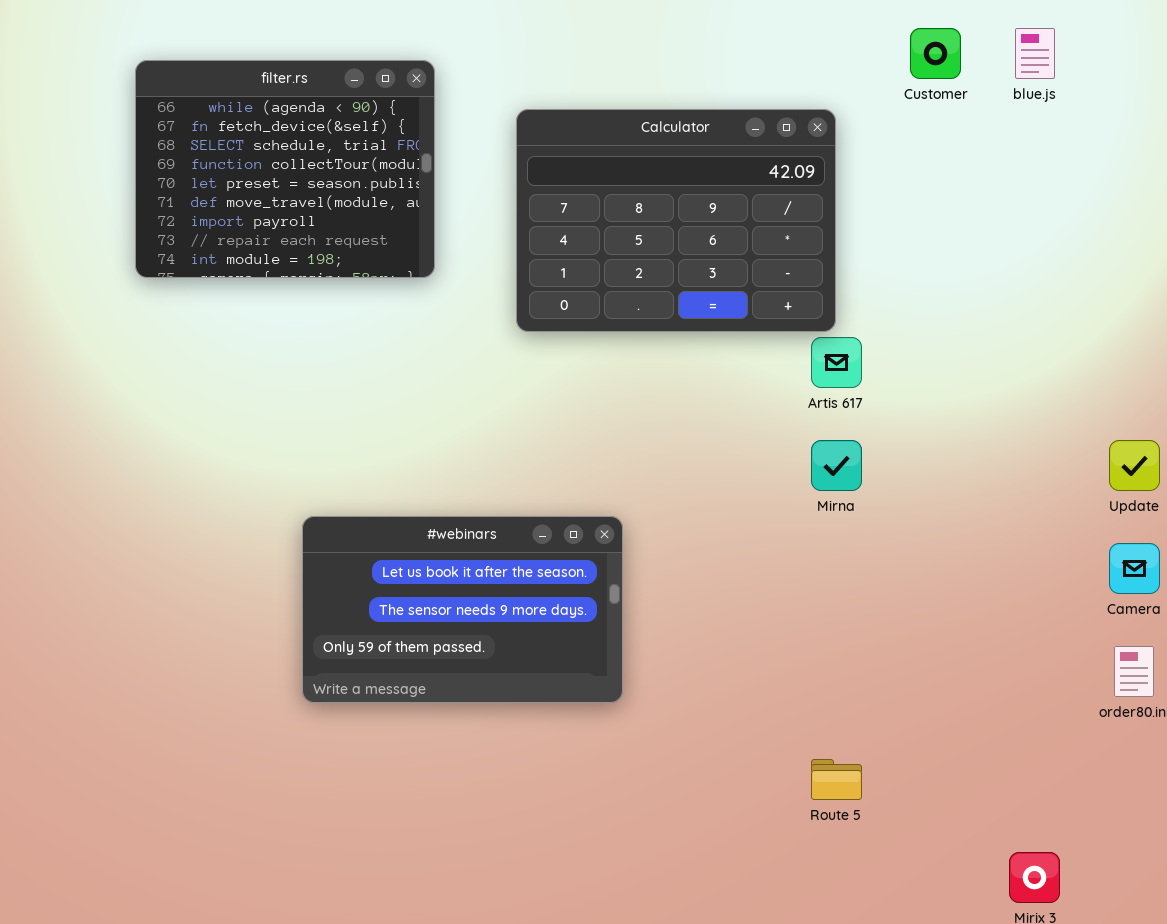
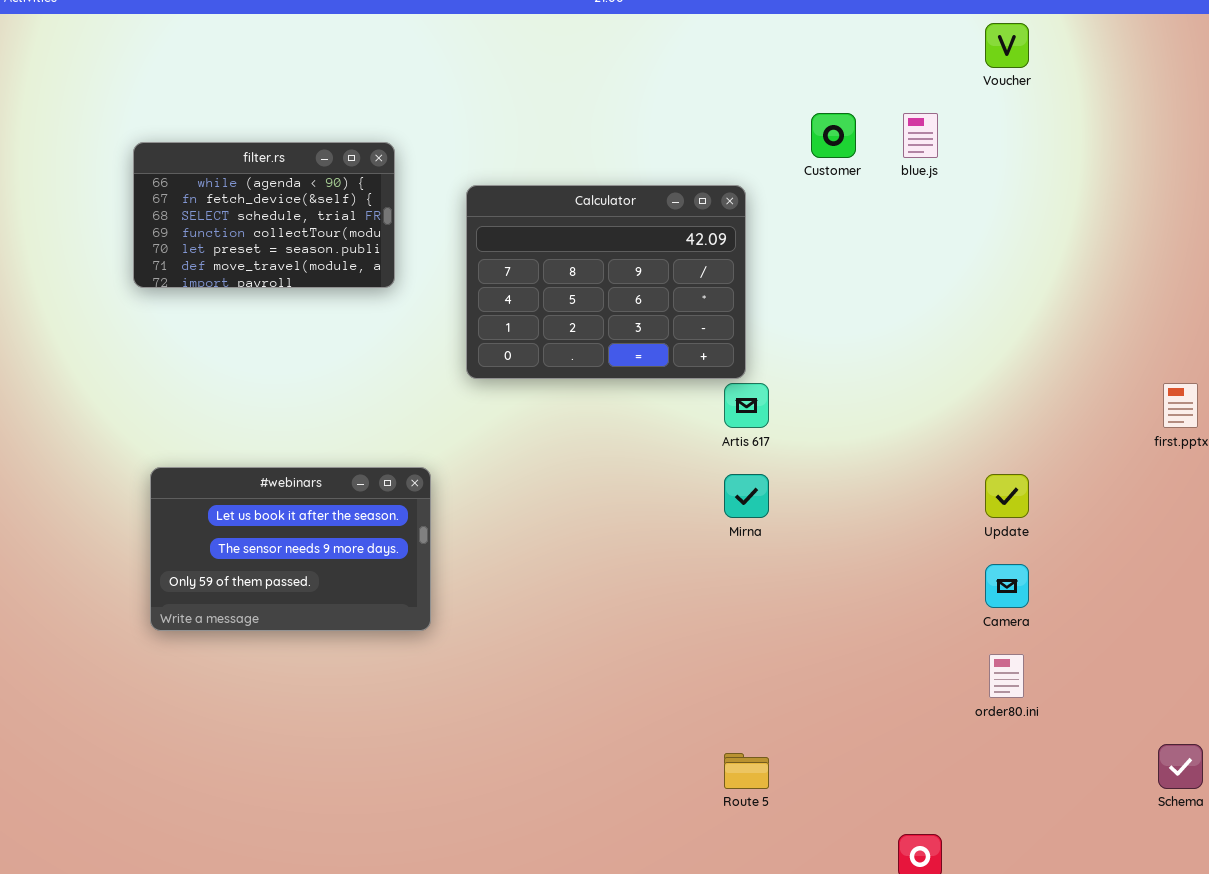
filter.rs: [135,60,435,278] -> [133,142,395,288], resized
#webinars: [302,516,623,703] -> [150,467,431,631], moved

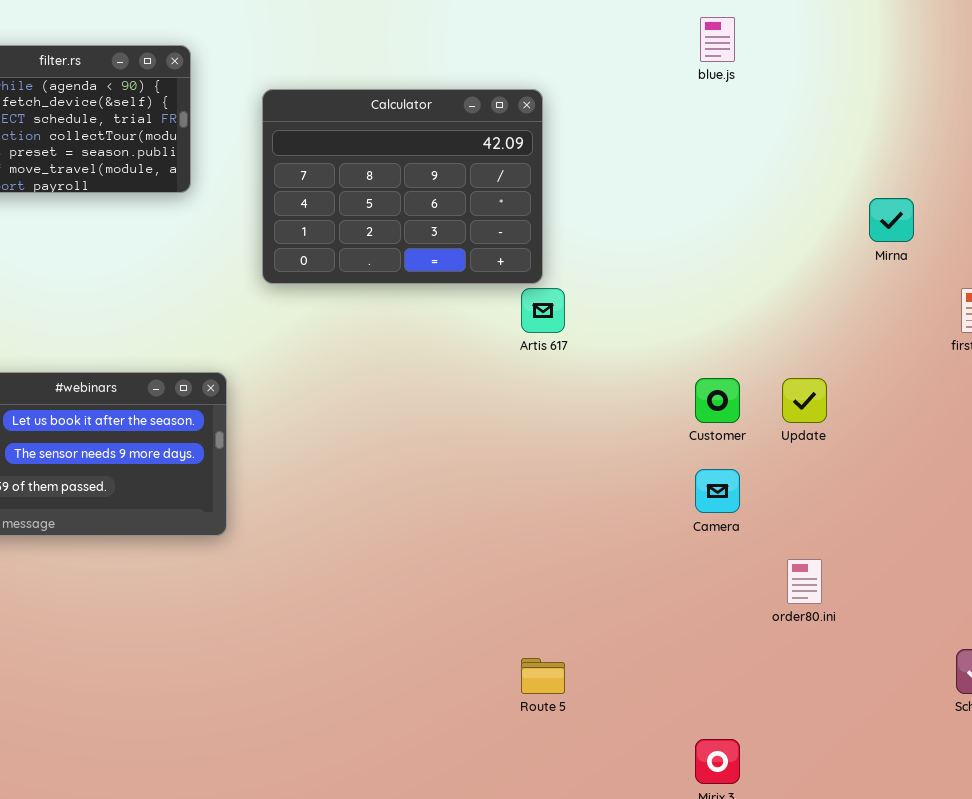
Customer: [811,113,856,158] -> [695,378,740,423], moved
Mirna: [724,474,769,518] -> [869,198,914,242], moved
Camera: [985,564,1029,608] -> [695,469,740,513], moved

